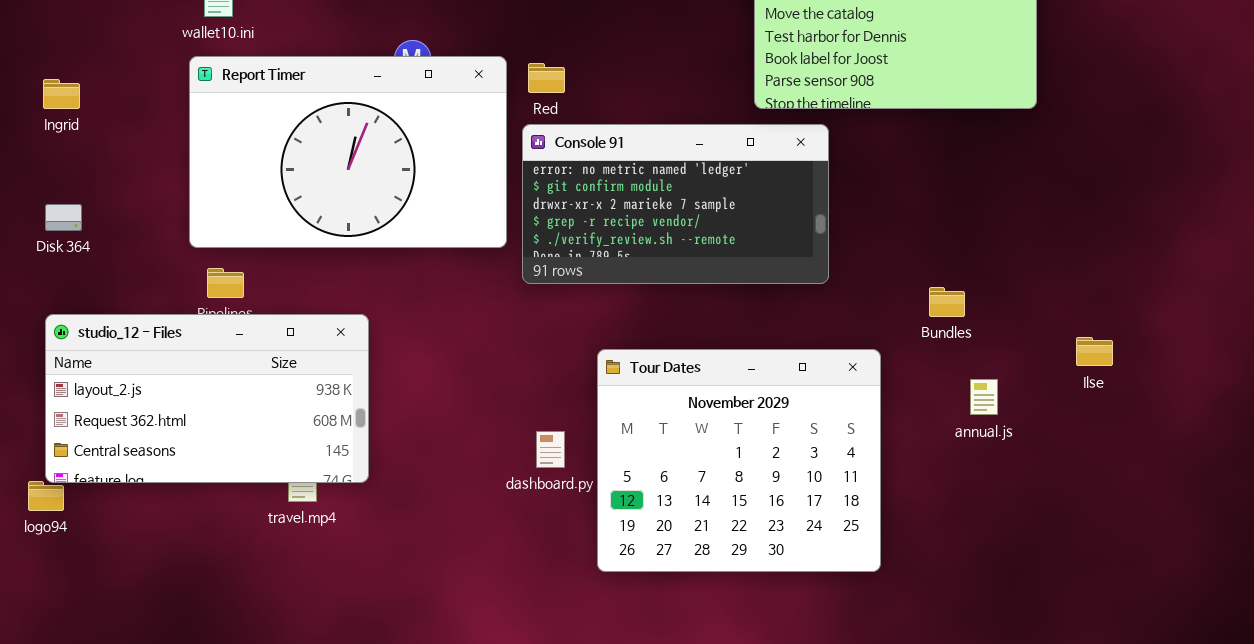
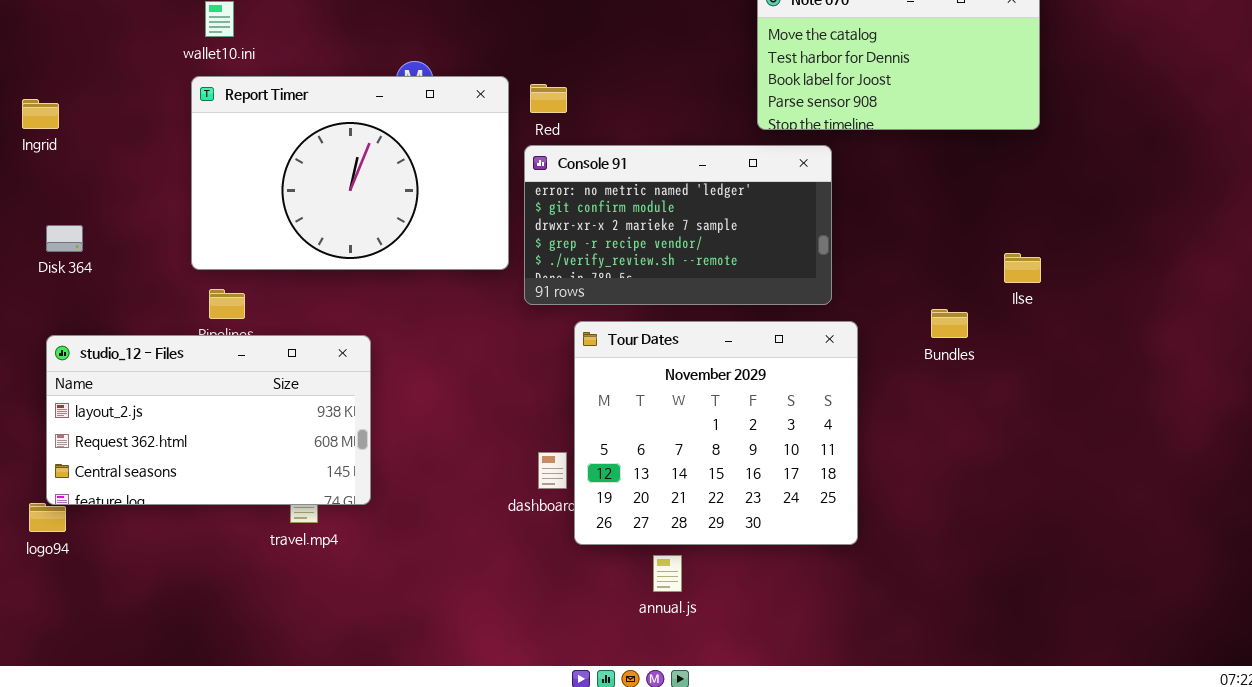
Ingrid: [43,79,80,109] -> [22,99,59,129], moved
Ilse: [1076,337,1113,366] -> [1004,253,1041,283], moved
Tour Dates: [597,349,881,572] -> [574,321,858,545], moved
annual.js: [970,379,998,415] -> [653,555,682,592], moved

